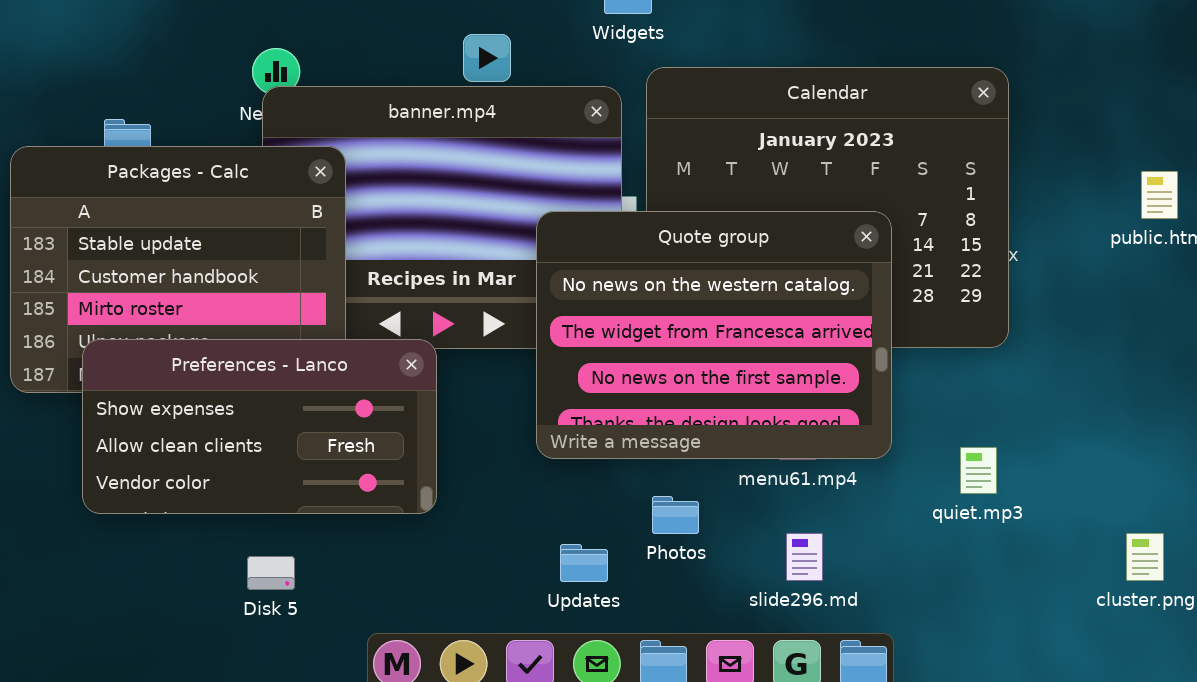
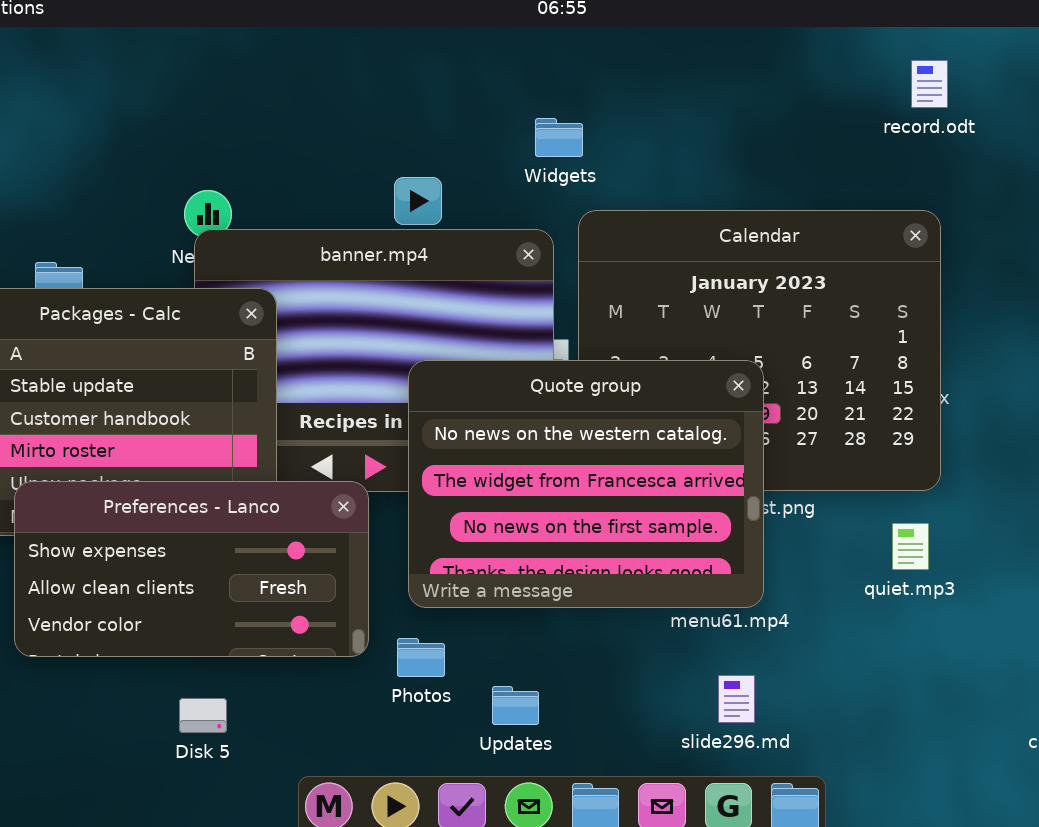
Quote group: [536,211,892,459] -> [408,360,764,608], moved
quiet.mp3: [960,447,997,494] -> [892,523,929,570], moved
Photos: [652,496,699,534] -> [397,638,445,677], moved

